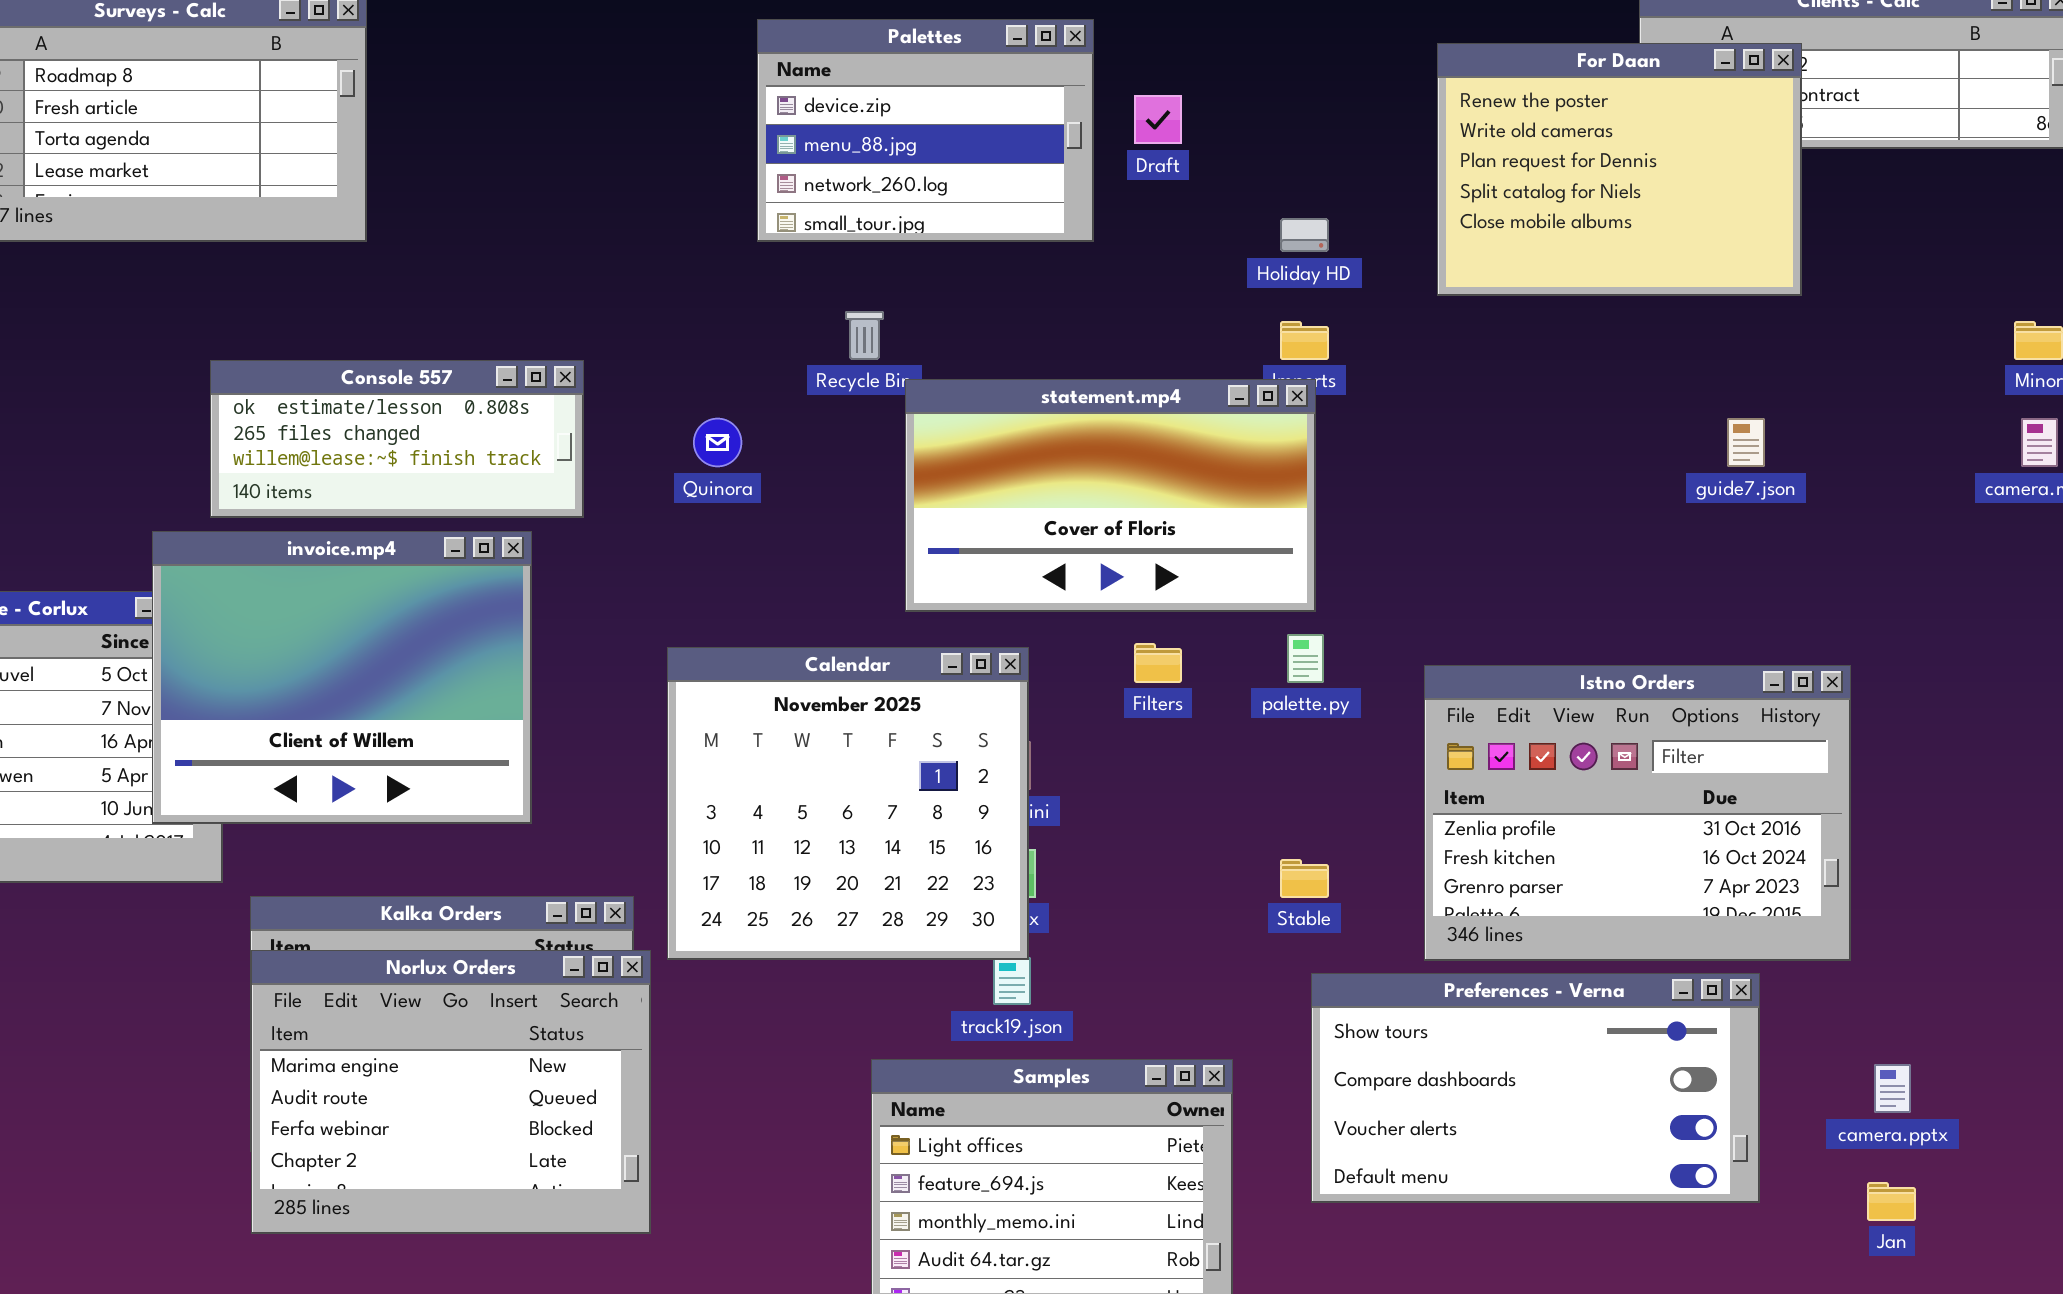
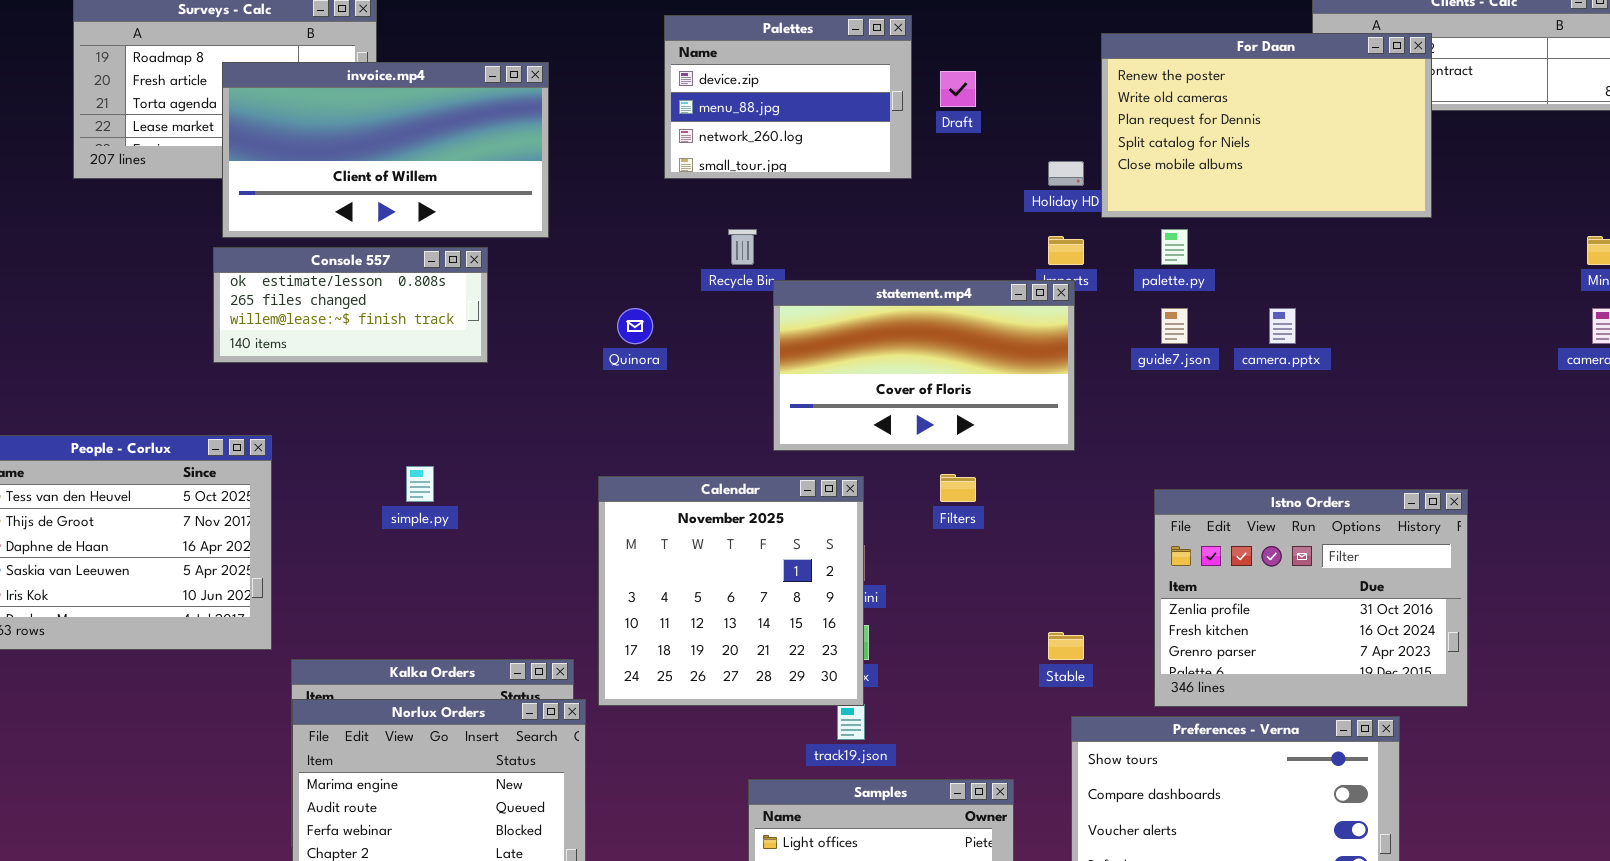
For Daan: [1437,43,1802,296] -> [1101,33,1432,218], resized
Console 557: [210,360,584,518] -> [213,247,488,363], moved
guide7.json: [1727,418,1765,467] -> [1161,308,1188,344], moved
invoice.mp4: [152,531,532,824] -> [222,62,549,238], moved, resized
palette.py: [1287,634,1324,683] -> [1161,229,1188,265], moved
camera.pptx: [1874,1064,1911,1113] -> [1269,308,1296,344], moved

